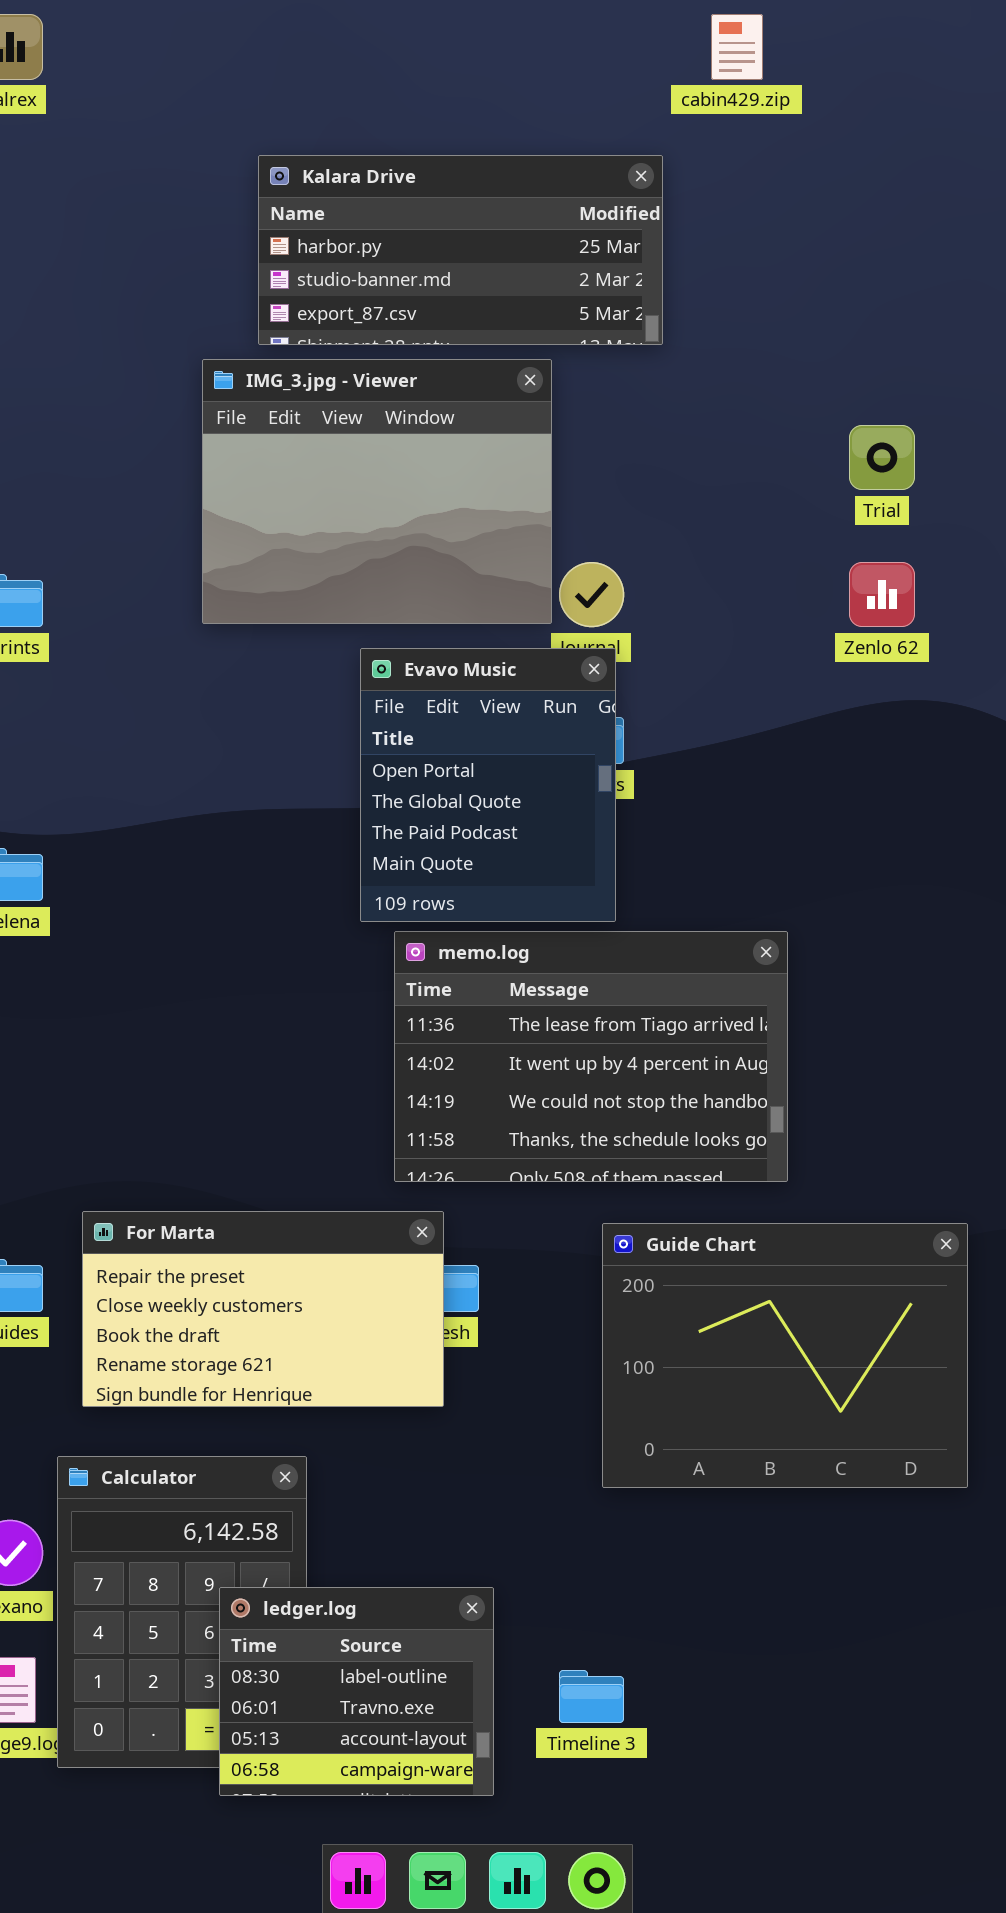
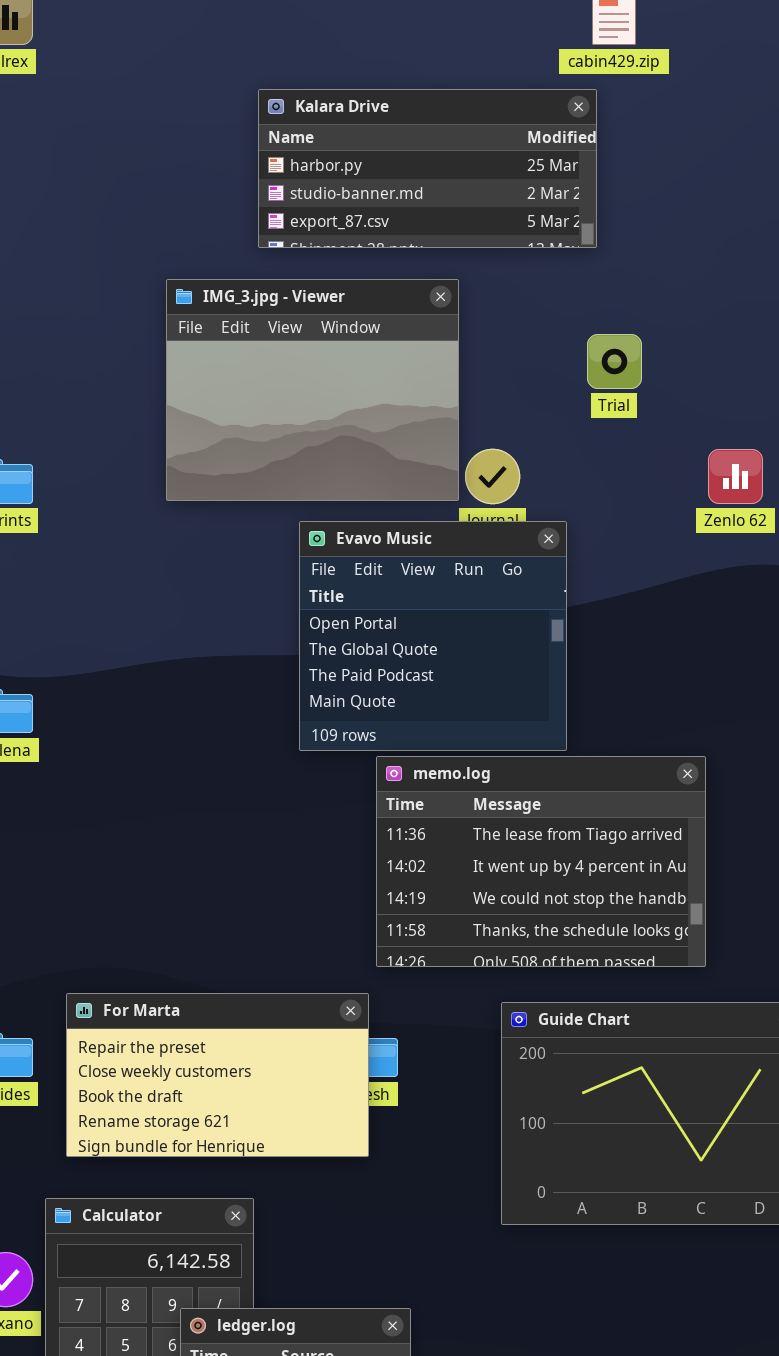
Kalara Drive: [258,155,663,345] -> [258,89,597,248], moved
Trial: [849,425,915,490] -> [587,334,642,389], moved
Evavo Music: [360,648,616,922] -> [299,521,567,751], resized
memo.log: [394,931,788,1182] -> [376,756,706,967], moved

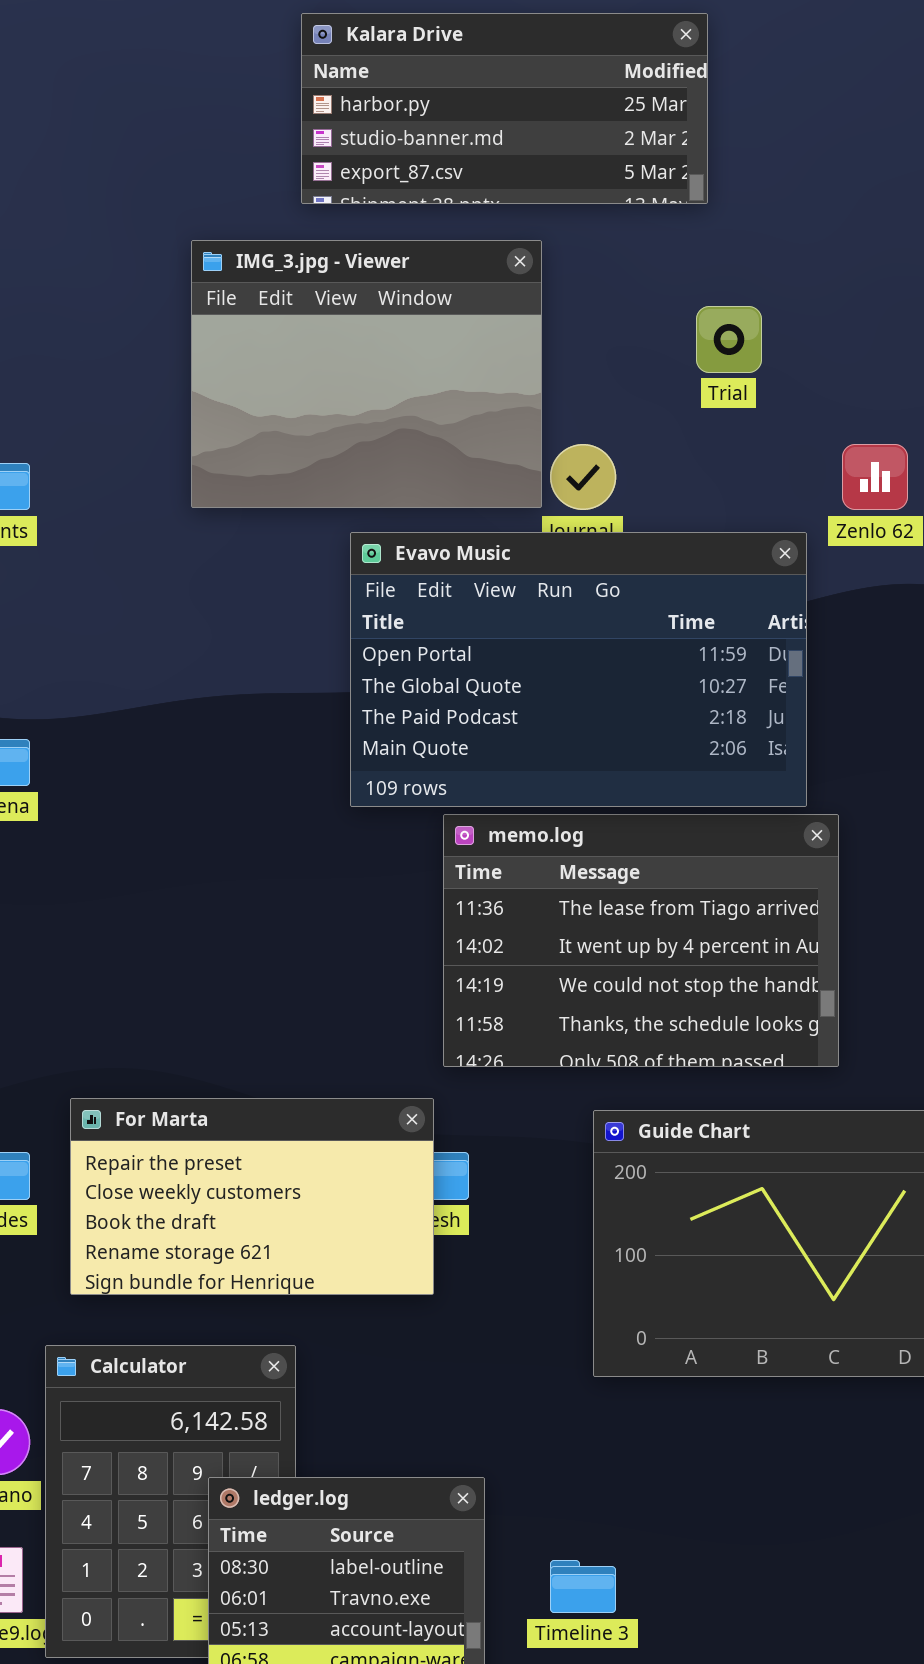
Evavo Music: [299,521,567,751] -> [350,532,807,807], resized

